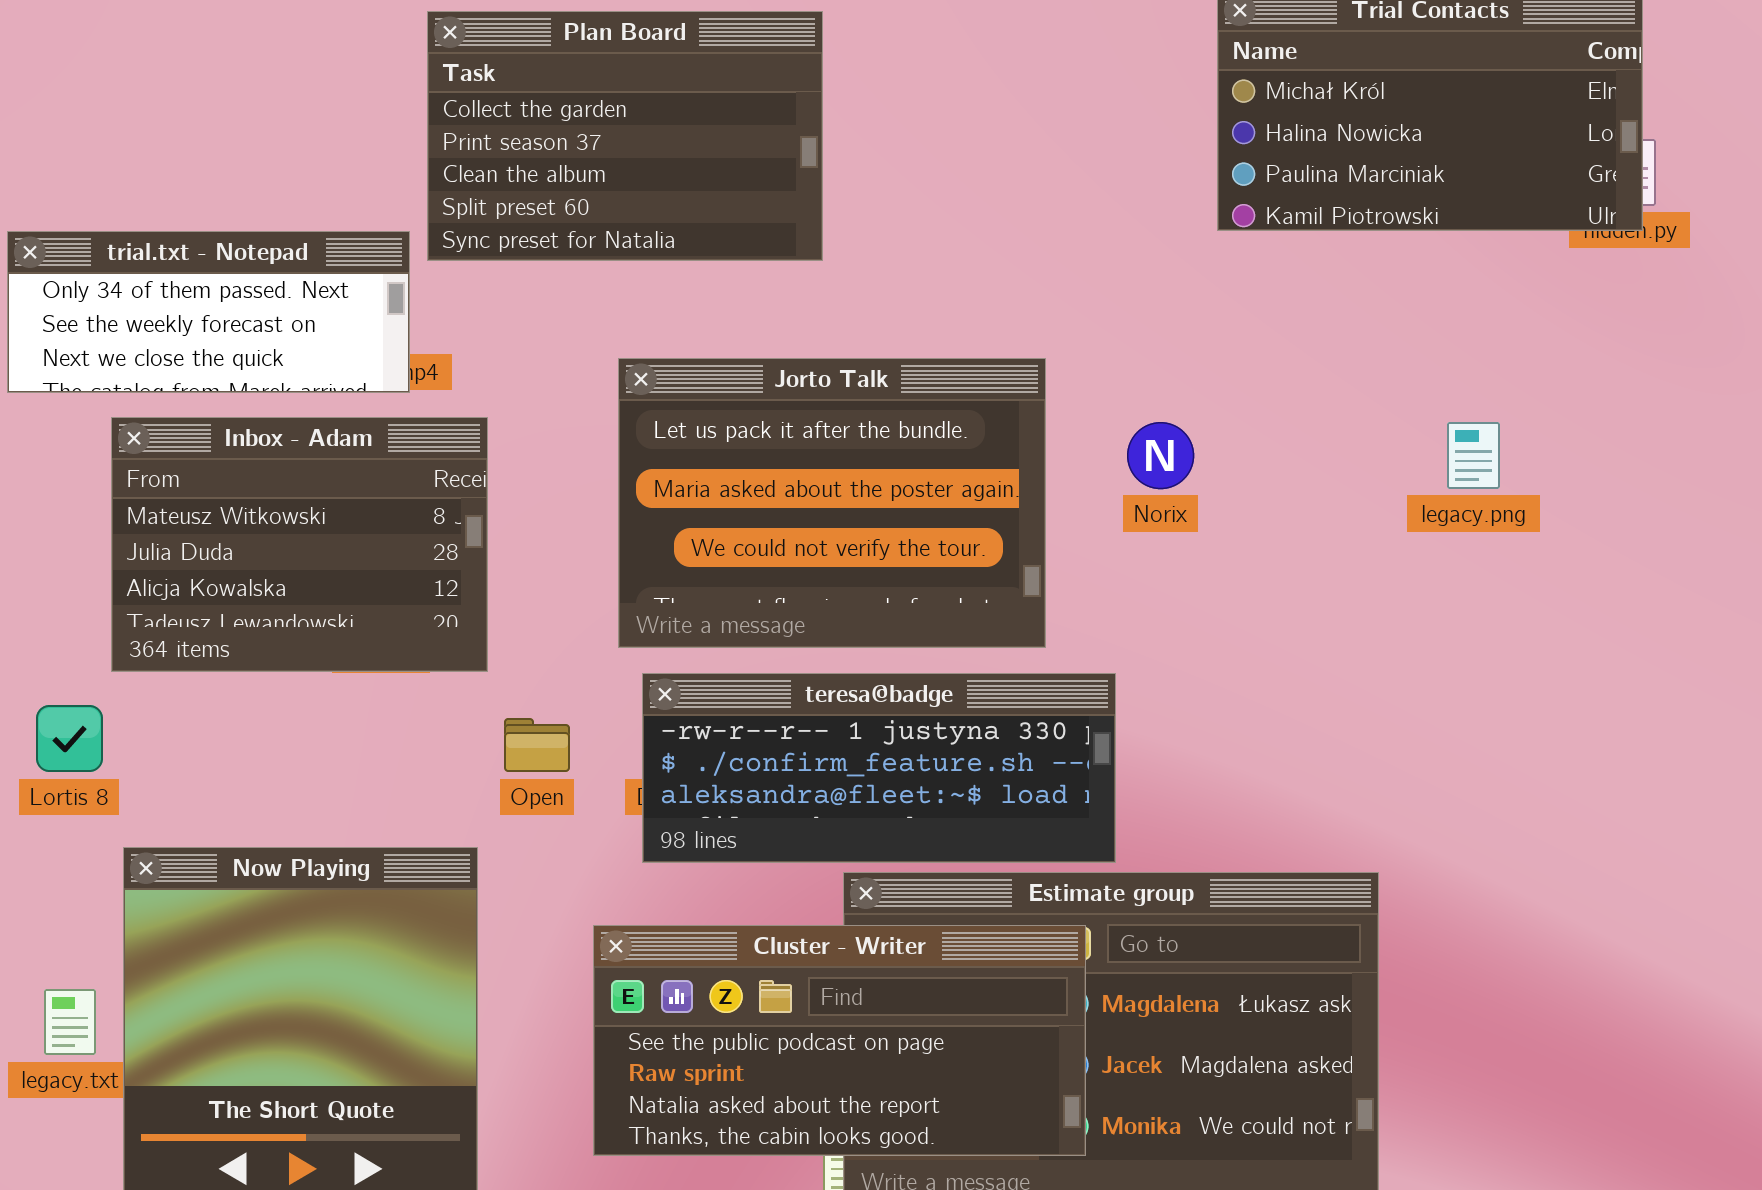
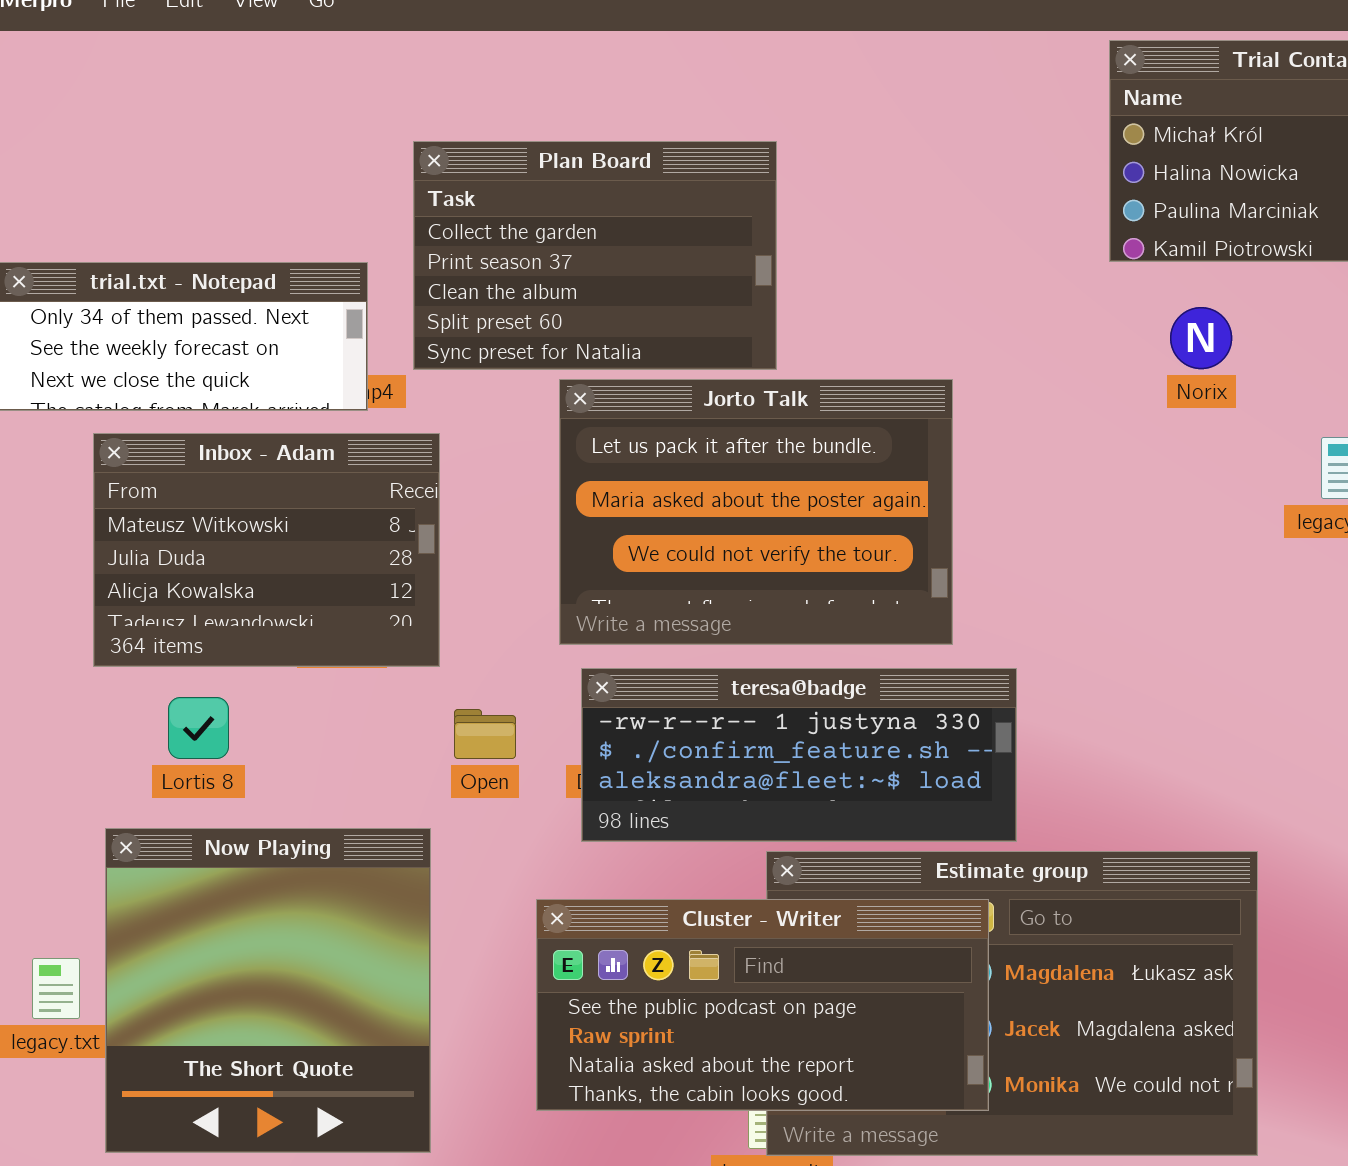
Plan Board: [427,11,823,261] -> [413,141,777,370], moved
Norix: [1127,422,1194,489] -> [1170,307,1232,369], moved
Lortis 8: [36,705,103,772] -> [168,697,229,759], moved

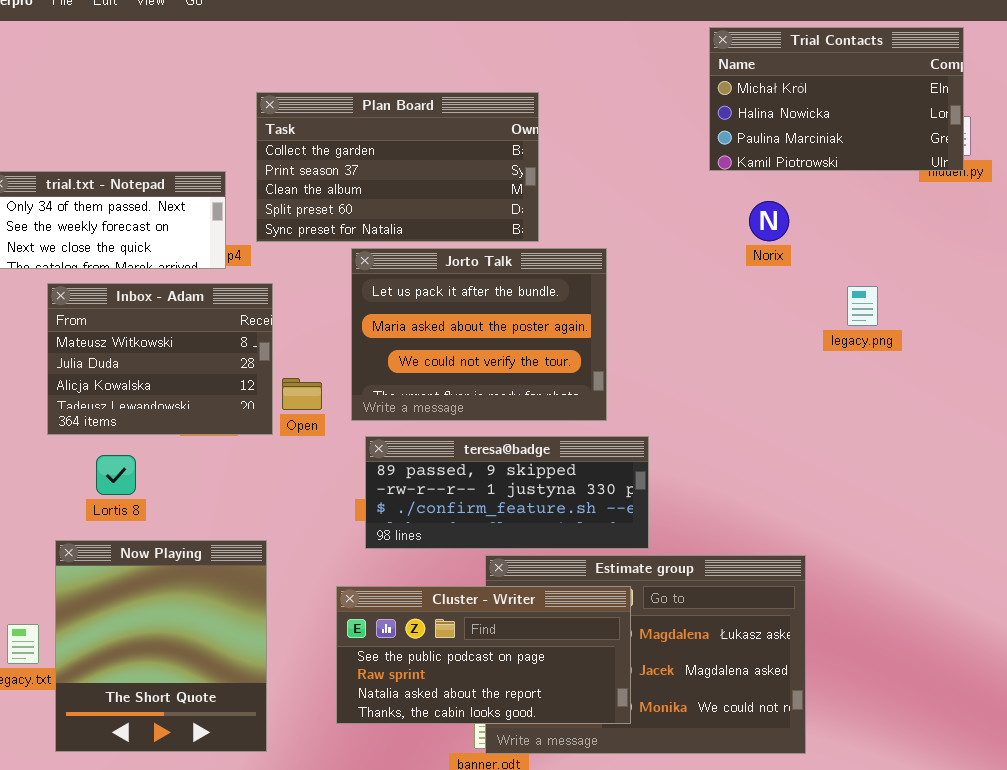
Plan Board: [413,141,777,370] -> [256,92,539,242], resized
teresa@badge: [581,668,1017,842] -> [365,436,649,549], scrolled up 1 row
Open: [454,709,516,759] -> [282,378,322,410], moved

